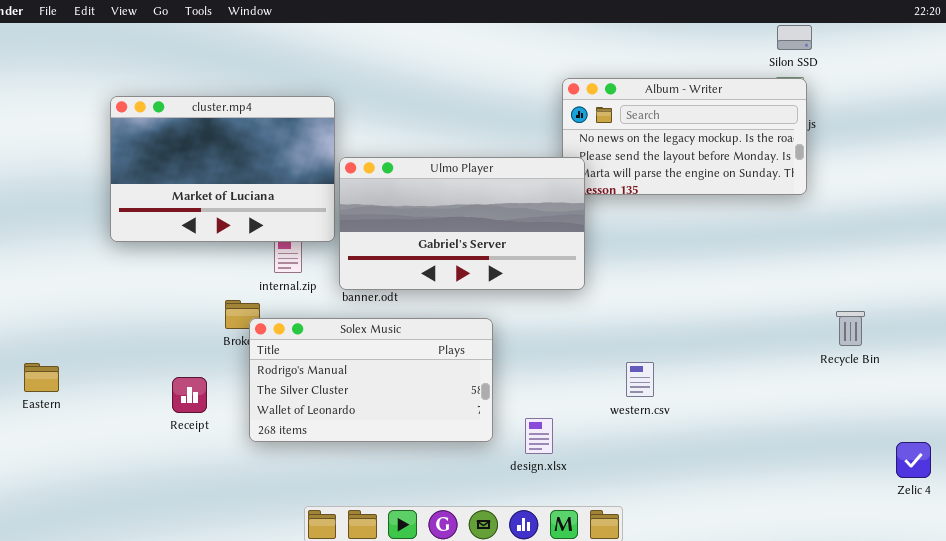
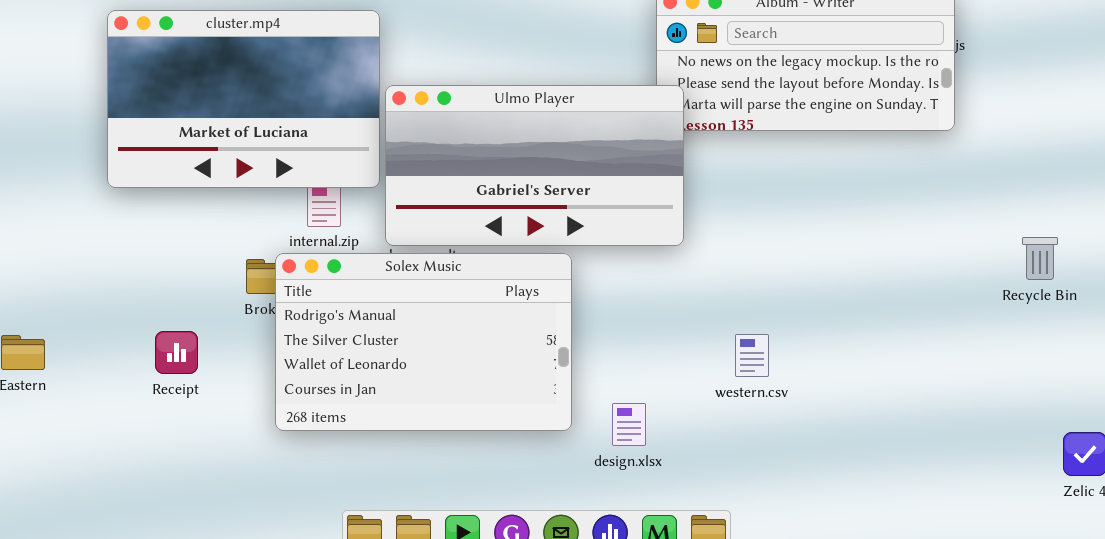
Recycle Bin: [836,311,865,346] -> [1022,237,1058,280], moved
Solex Music: [249,318,493,442] -> [275,253,572,431], resized
Receipt: [172,377,207,413] -> [155,331,198,374], moved

